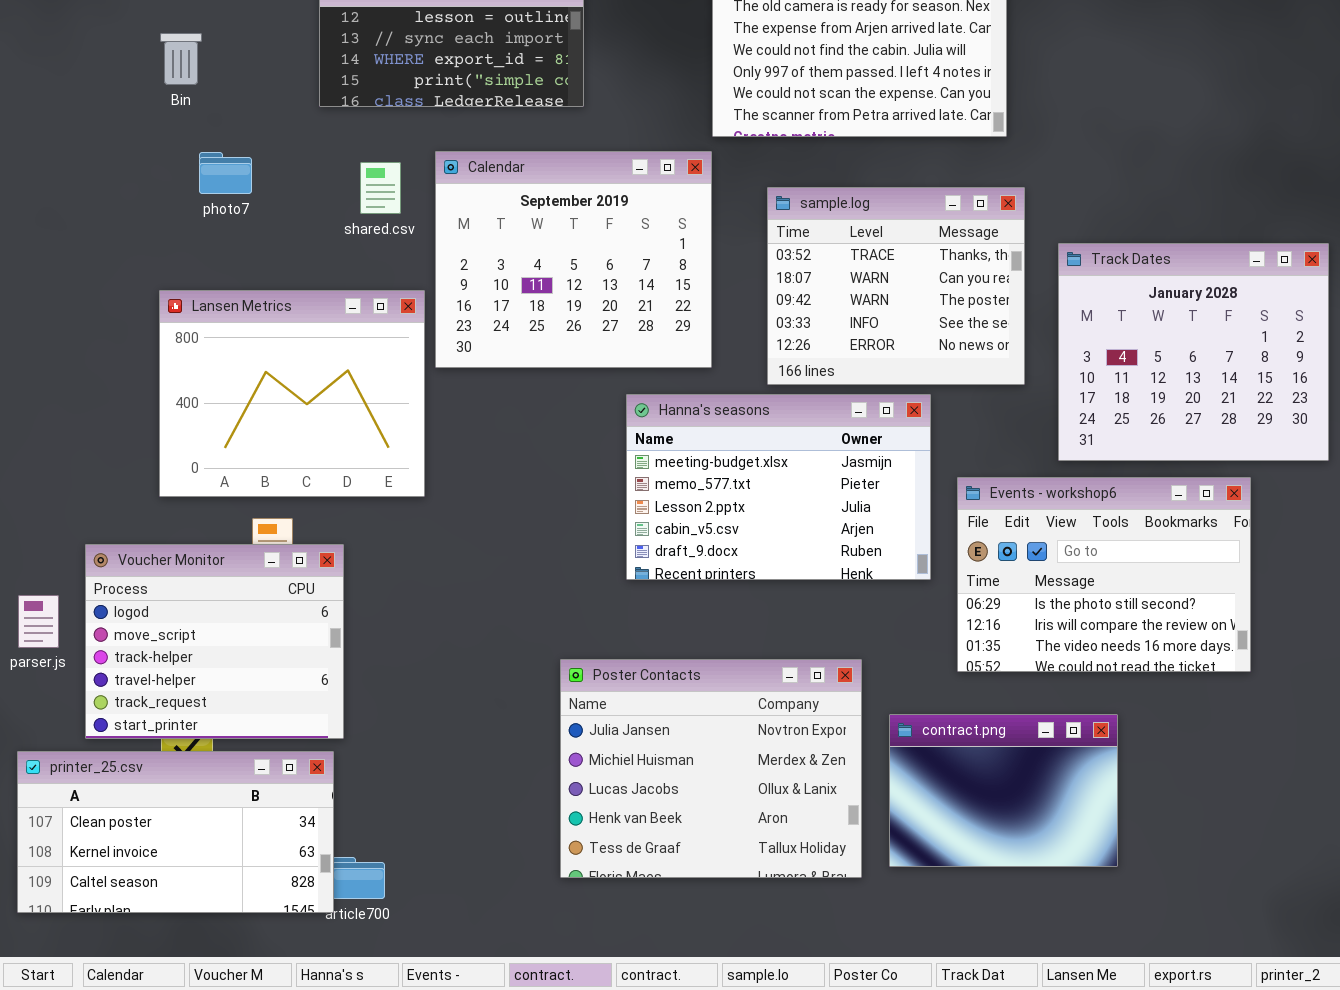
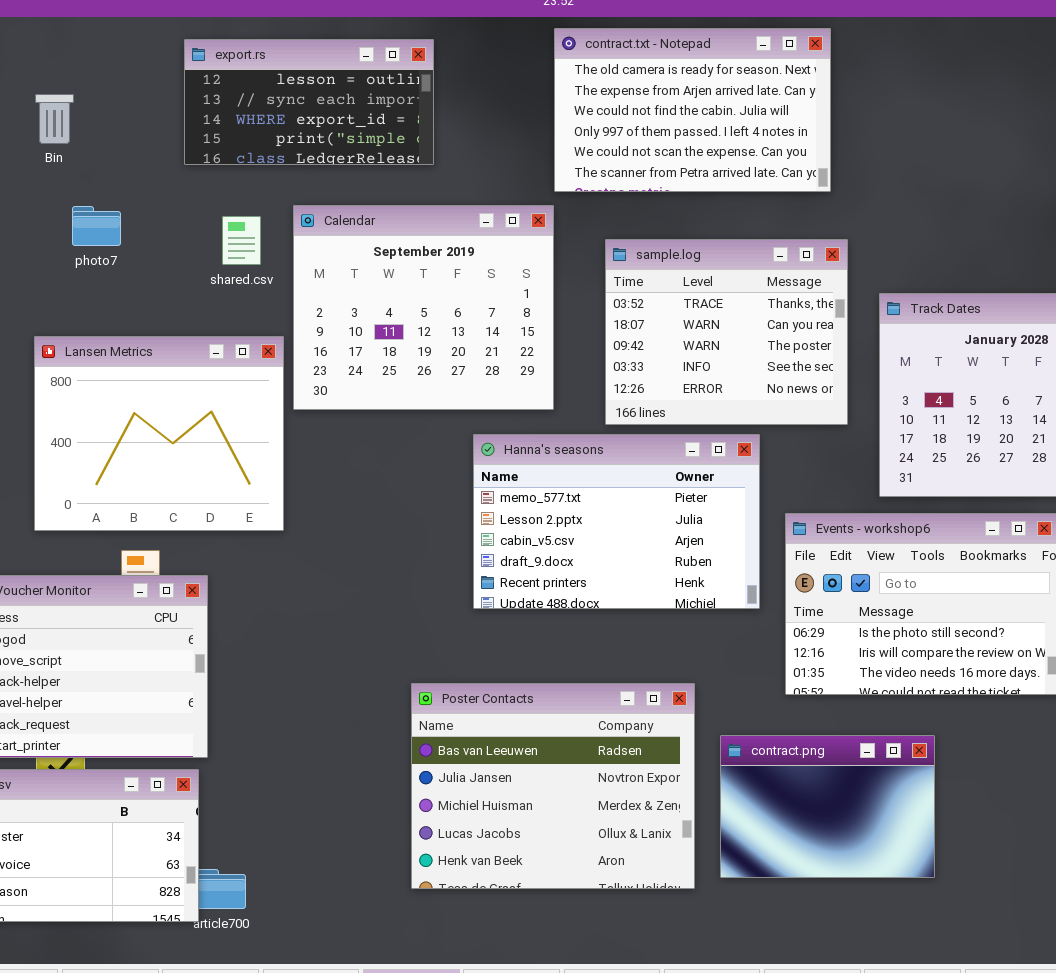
Hanna's seasons: [626,394,931,580] -> [473,434,760,609], scrolled down 1 row
Poster Contacts: [560,659,862,878] -> [411,683,695,889], scrolled up 1 row

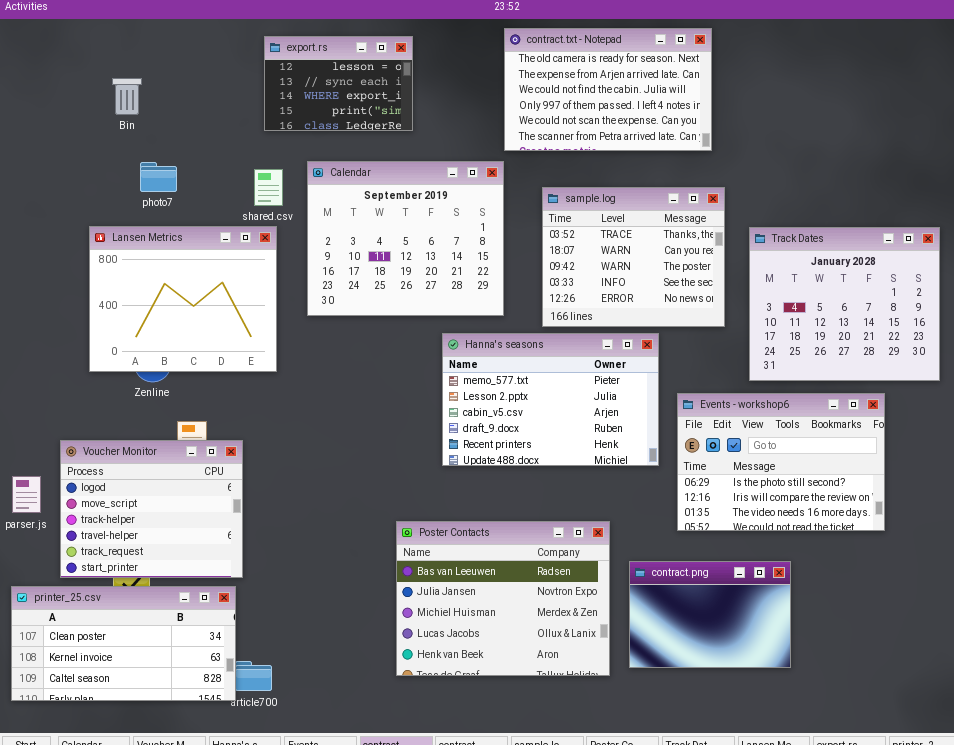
export.rs: [184,39,434,165] -> [264,36,413,131], resized
Lansen Metrics: [34,336,284,531] -> [89,226,277,372], moved

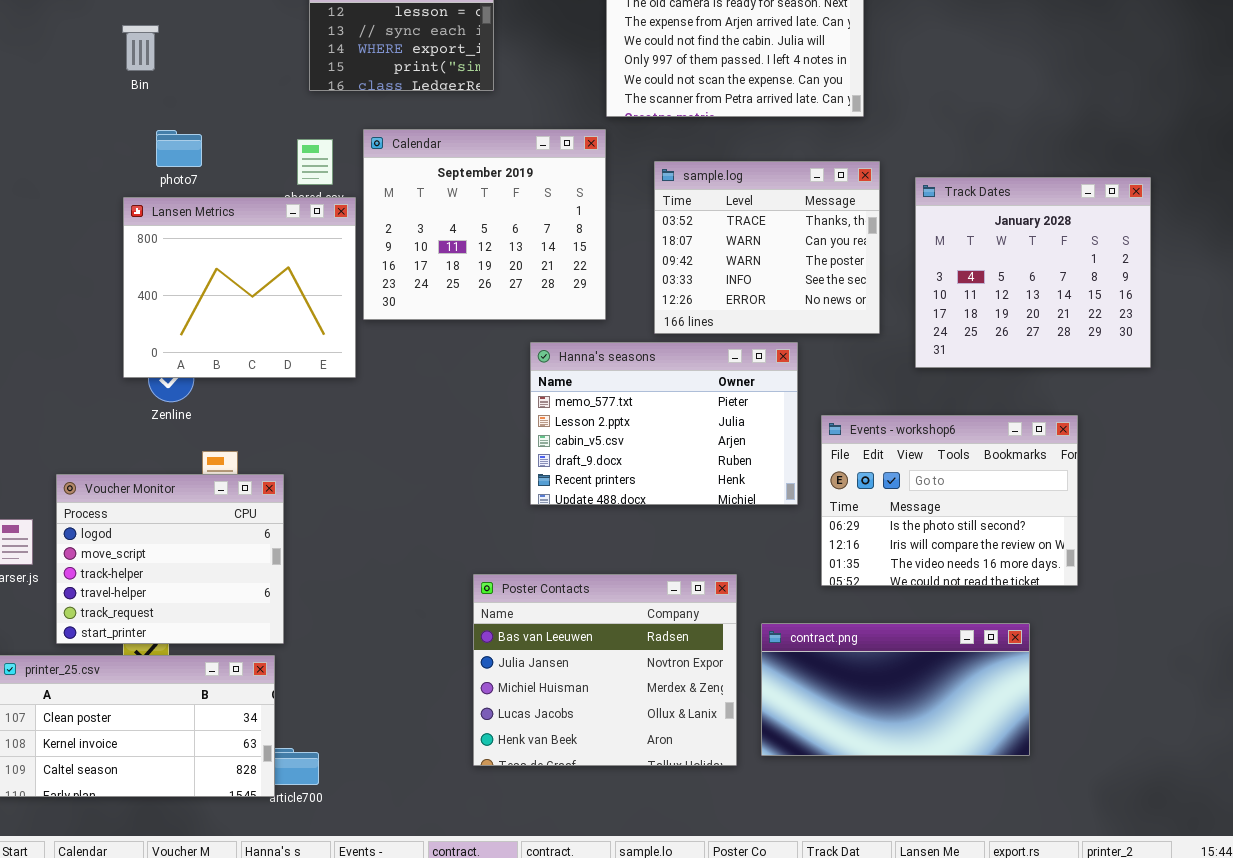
Lansen Metrics: [89,226,277,372] -> [123,197,356,378], moved
Track Dates: [749,227,940,381] -> [915,177,1151,368], moved
contract.png: [629,561,791,668] -> [761,623,1030,756], resized

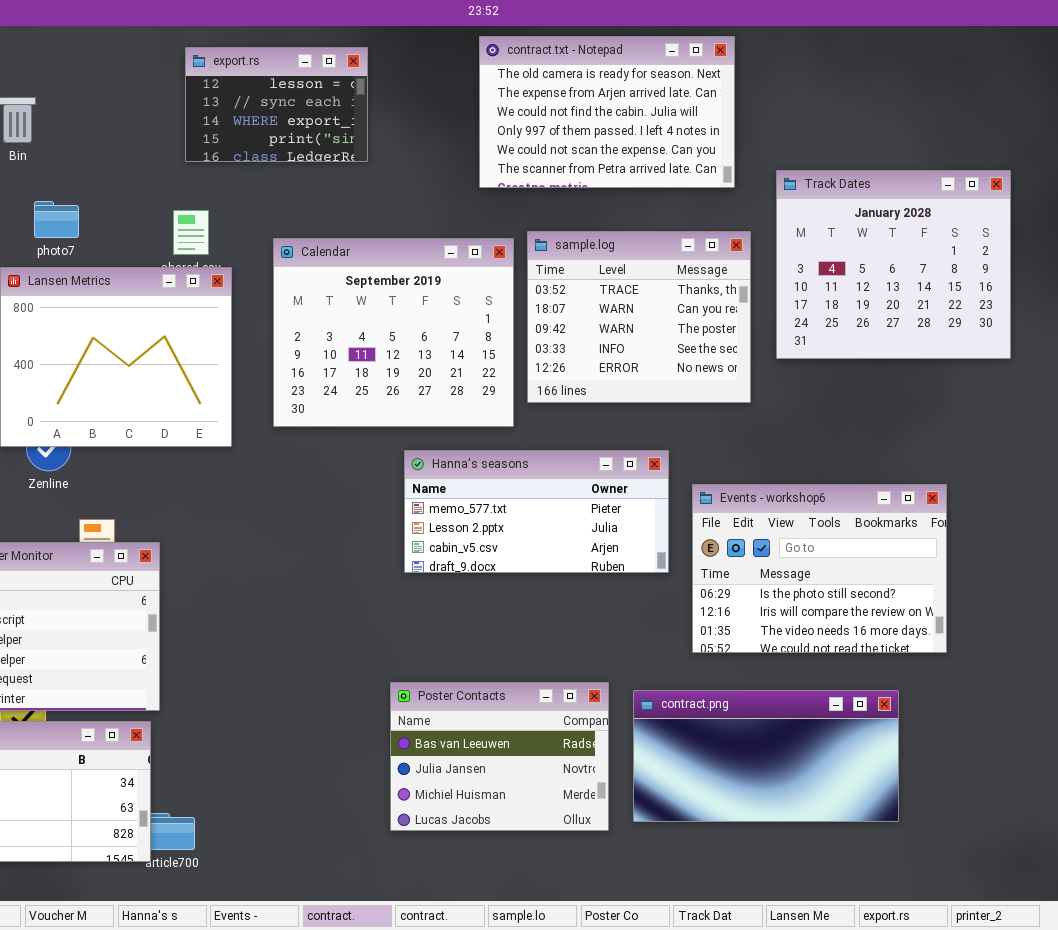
Calendar: [363,129,606,320] -> [273,238,514,427], moved
Track Dates: [915,177,1151,368] -> [776,170,1011,359], moved
Hanna's seasons: [530,342,798,505] -> [404,450,669,573], resized
Poster Contacts: [473,574,737,766] -> [390,682,609,831], resized

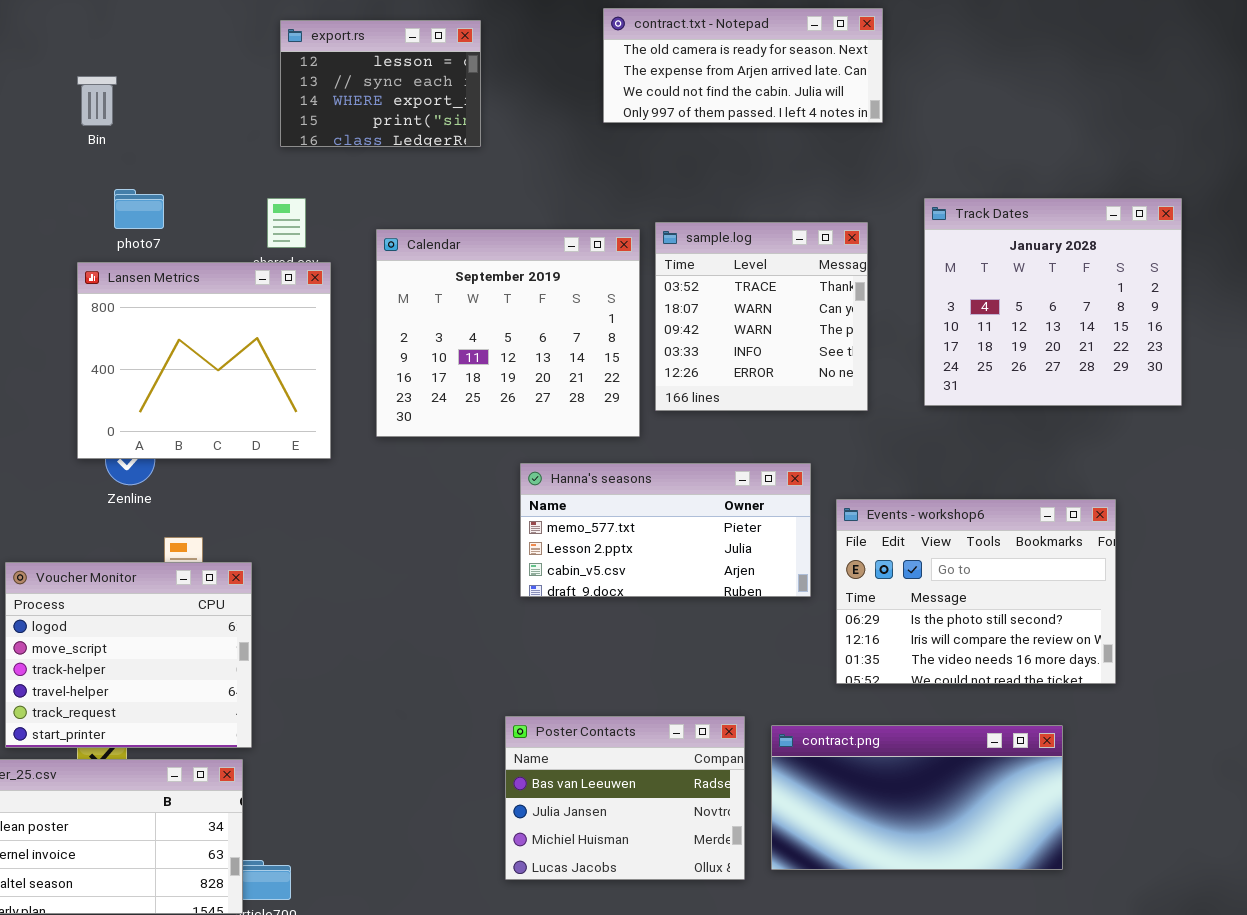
contract.txt - Notepad: [479,36,735,188] -> [603,8,883,123], resized
Track Dates: [776,170,1011,359] -> [924,198,1182,406], moved
sample.log: [527,231,751,403] -> [655,222,868,411], resized

